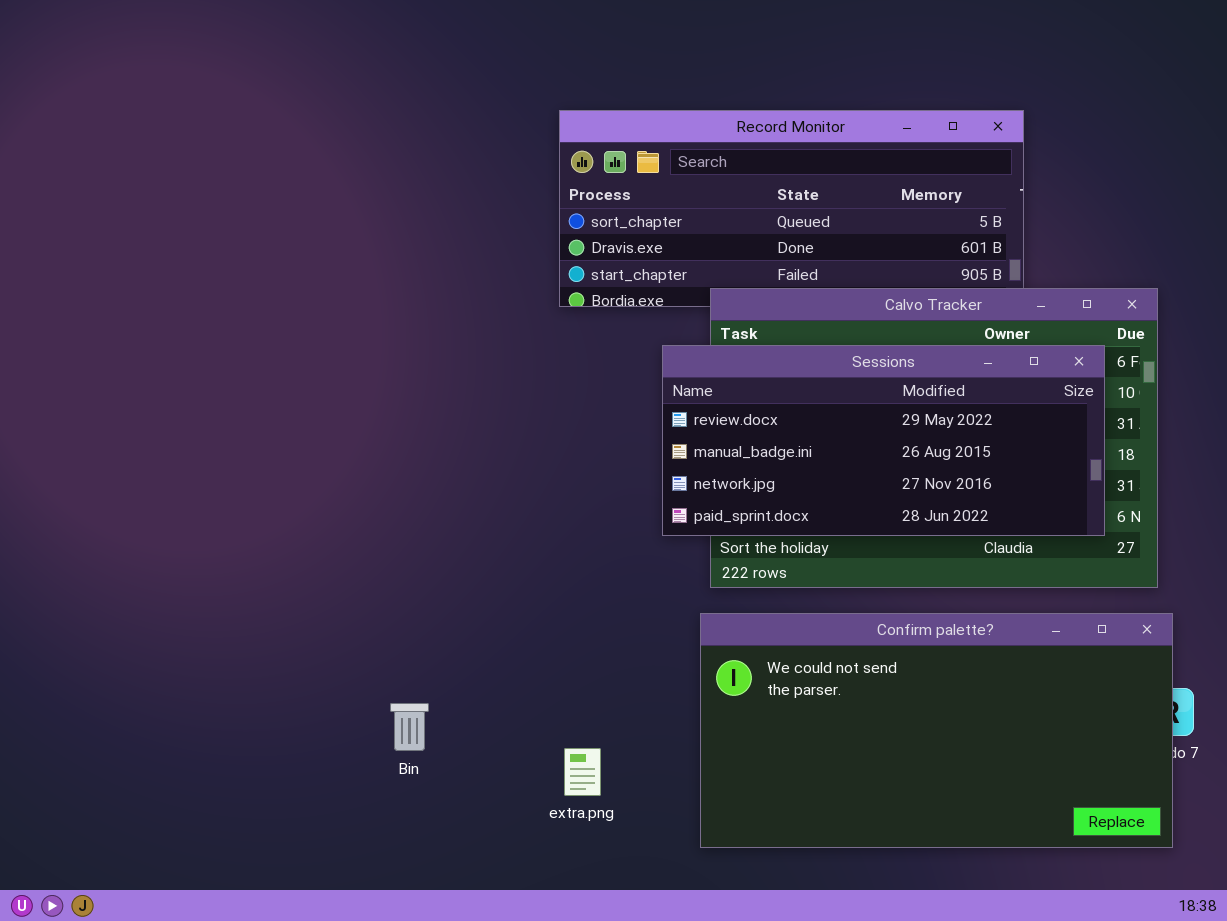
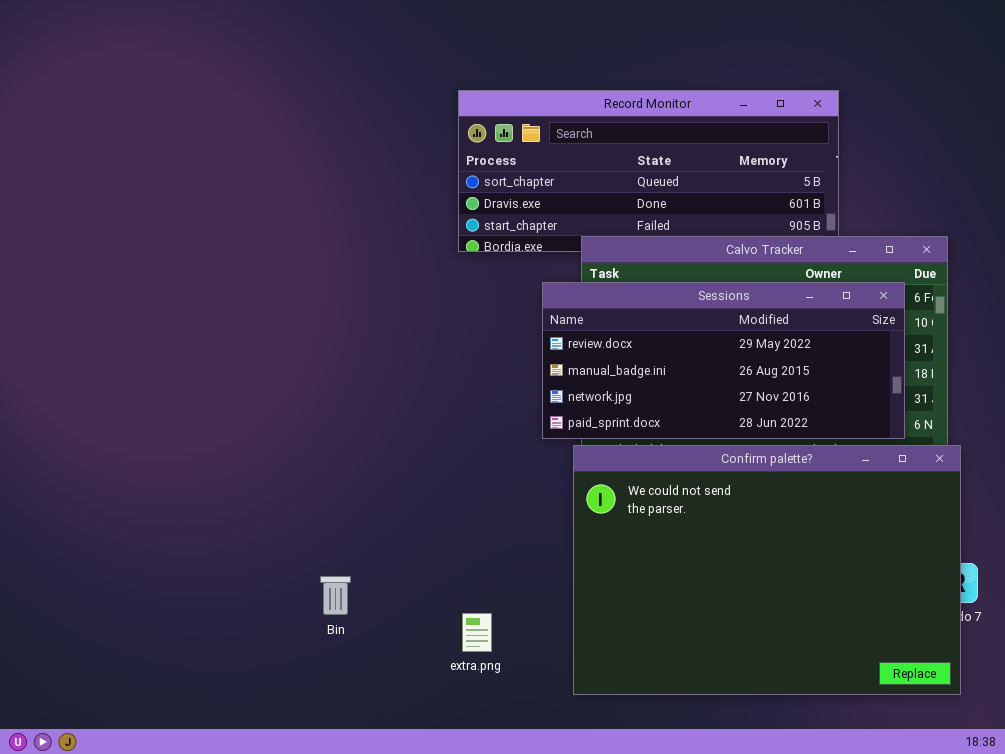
Confirm palette?: [700,613,1173,848] -> [573,445,961,695], resized

